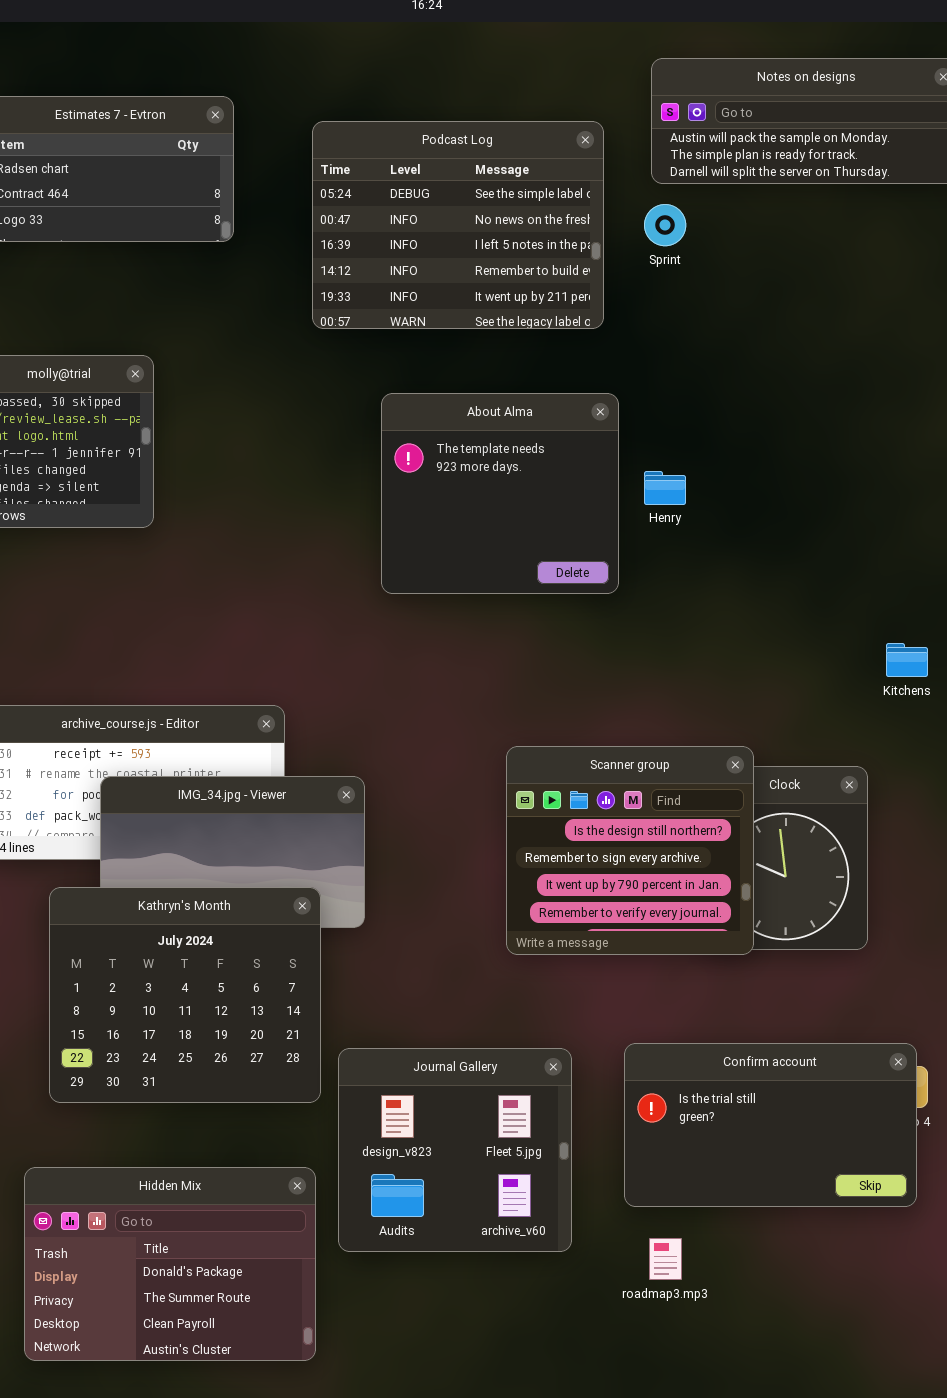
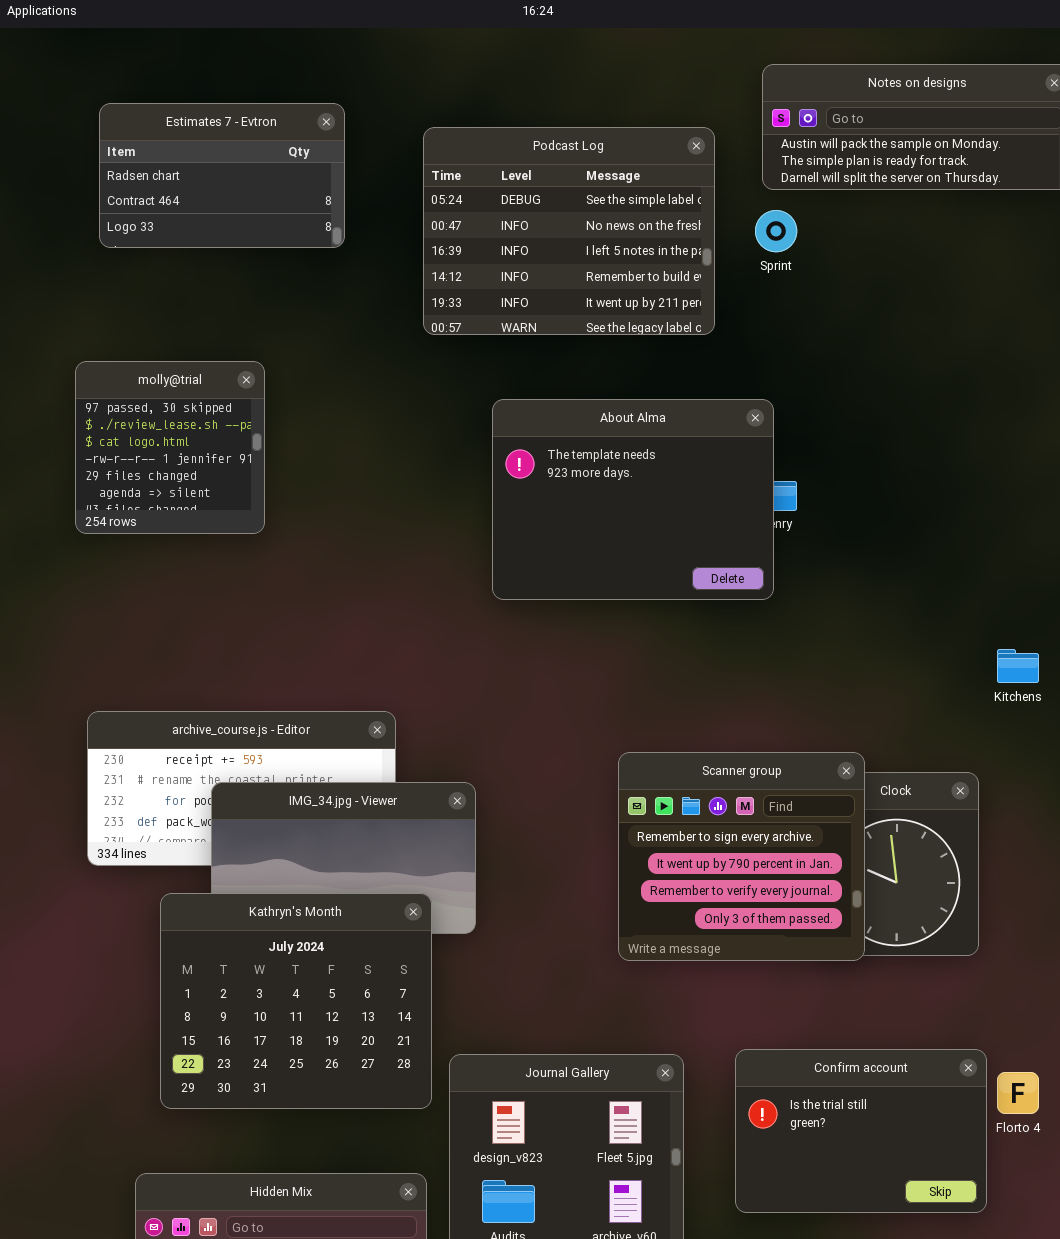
About Alma: [381,393,619,594] -> [492,399,774,600], resized
Scanner group: [506,746,754,955] -> [618,752,865,961], scrolled down 1 row
Confirm account: [624,1043,917,1207] -> [735,1049,987,1213], resized

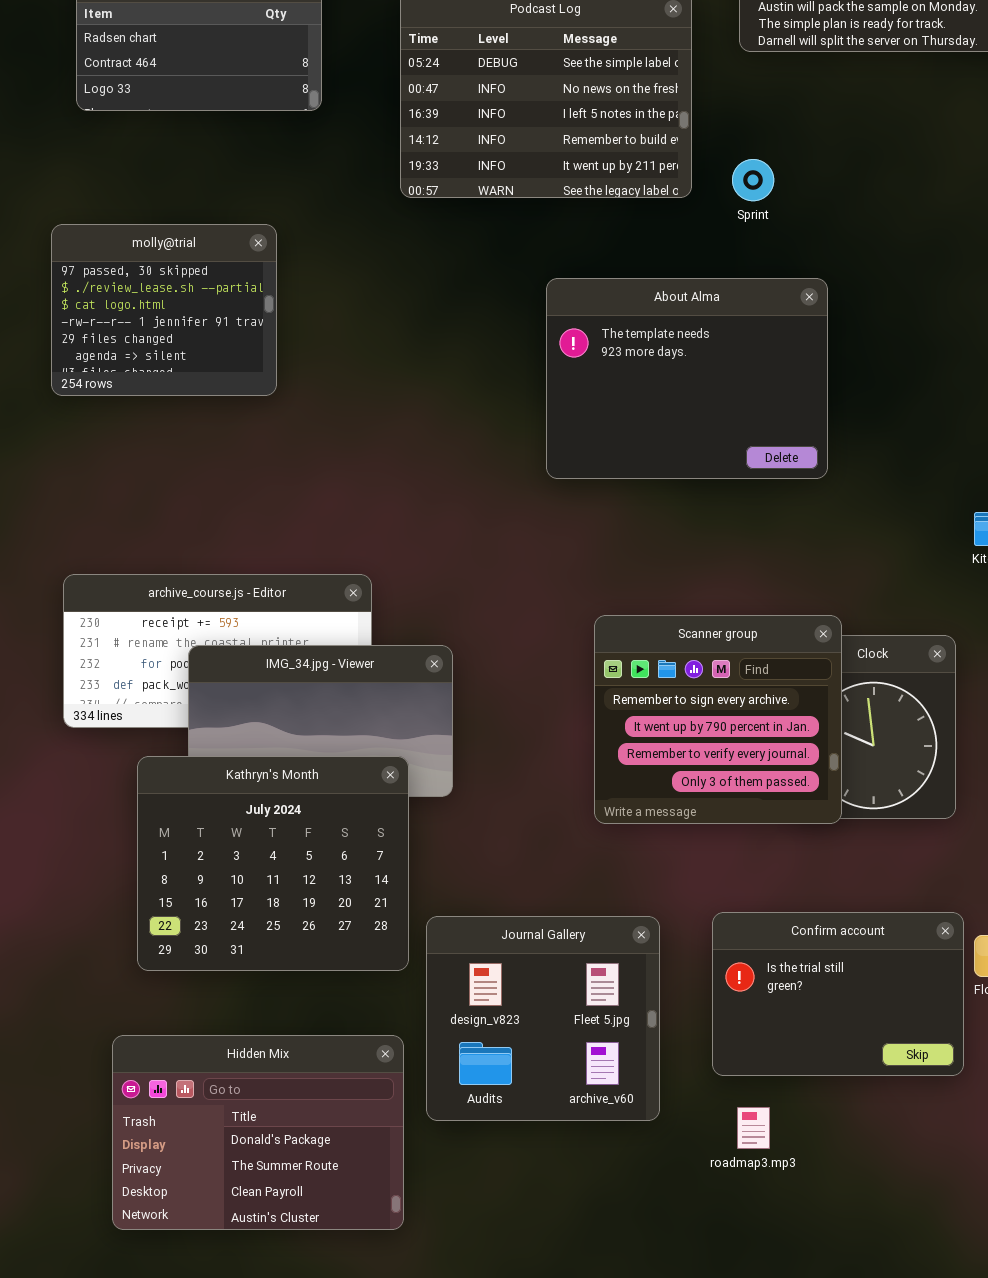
Sprint: [755,210,797,252] -> [732,159,774,201], moved
molly@trial: [75,361,265,534] -> [51,224,277,396], resized
About Alma: [492,399,774,600] -> [546,278,828,479], moved

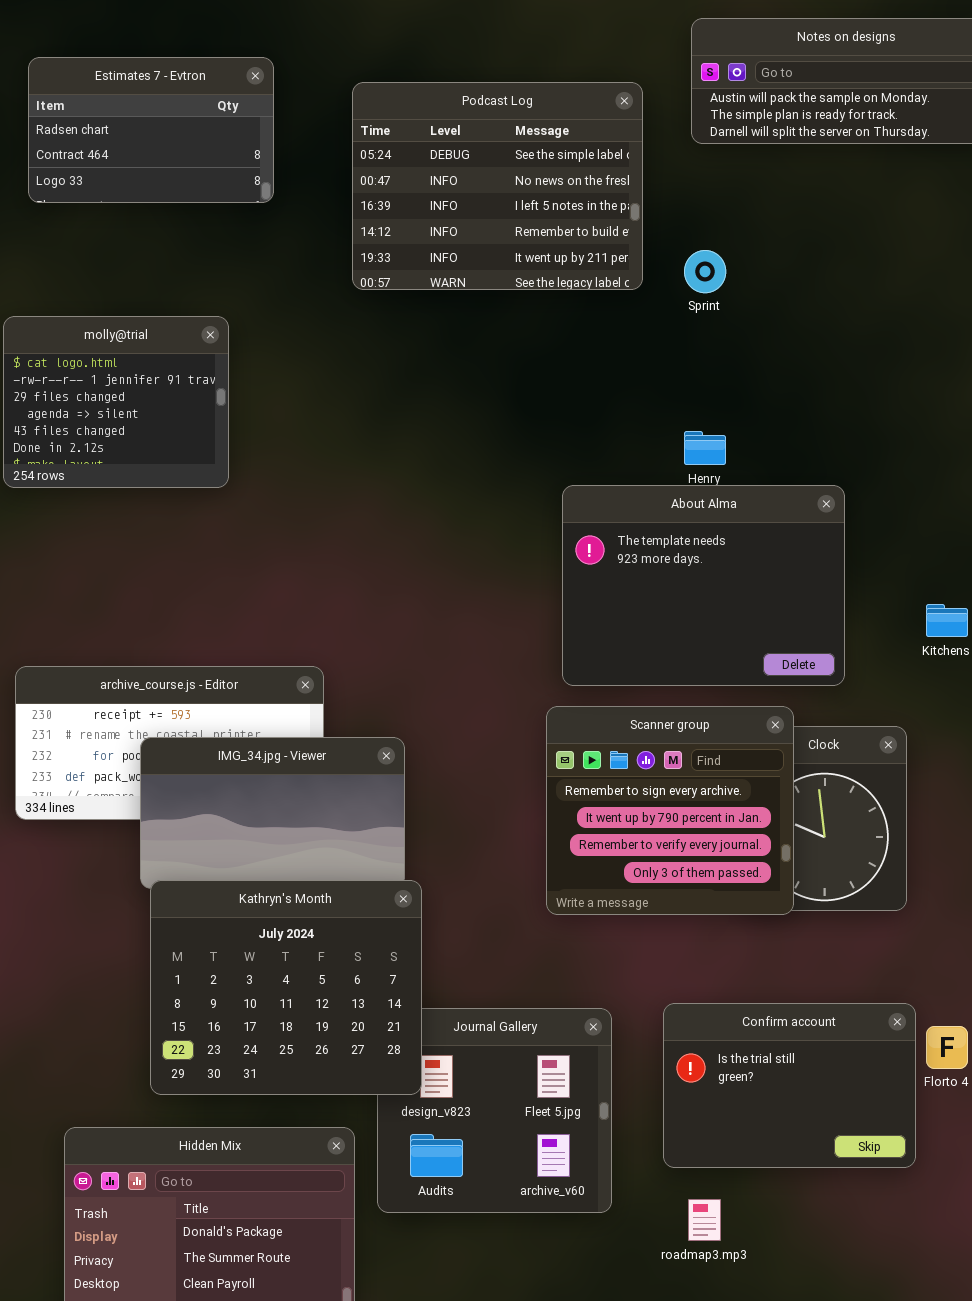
molly@trial: [51,224,277,396] -> [3,316,229,488], scrolled down 2 rows
About Alma: [546,278,828,479] -> [562,485,845,686], moved
Kathryn's Month: [137,756,409,971] -> [150,880,422,1095], moved

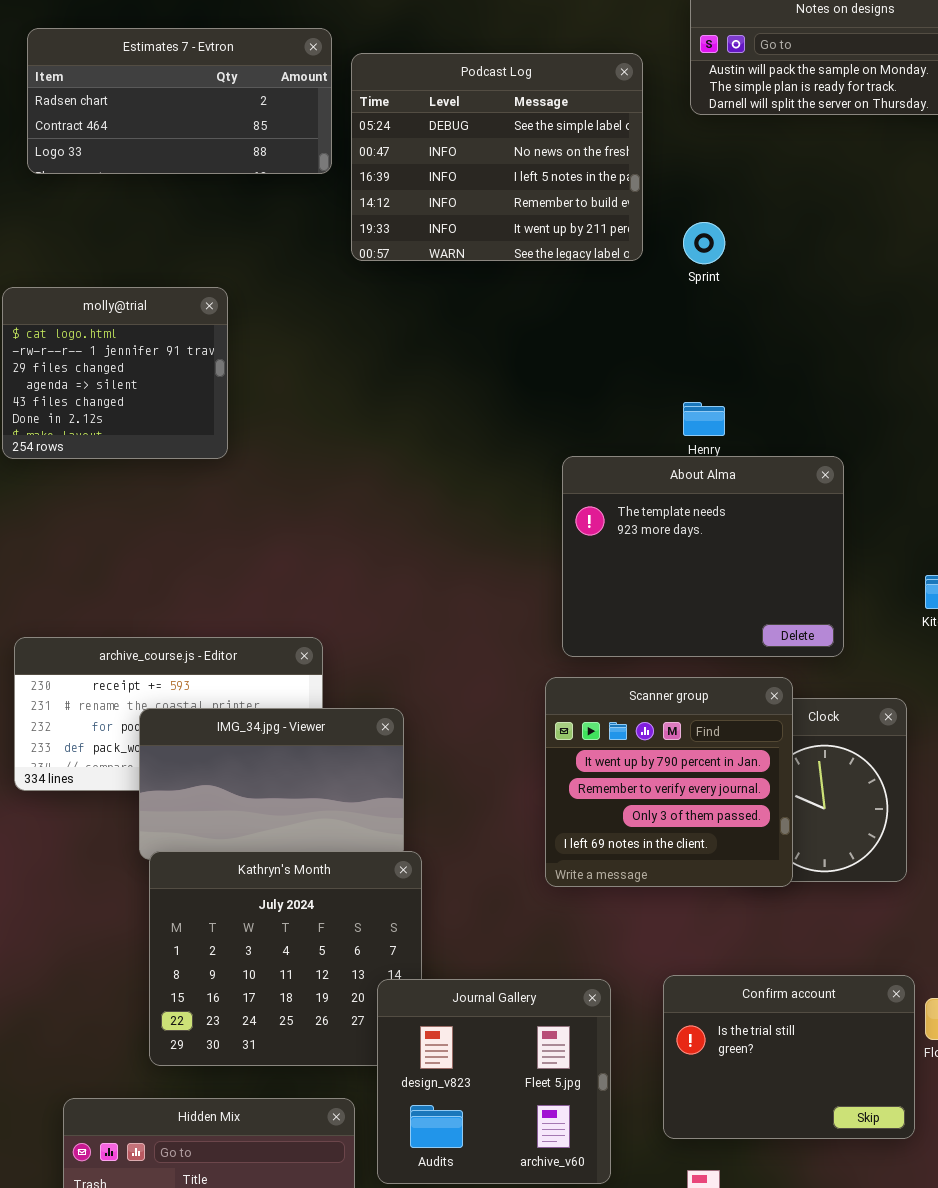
Estimates 7 - Evtron: [28,57,274,203] -> [27,28,332,174], resized
Scanner group: [546,706,794,915] -> [545,677,793,887], scrolled down 1 row
Journal Gallery: [377,1008,612,1213] -> [377,979,611,1184], raised

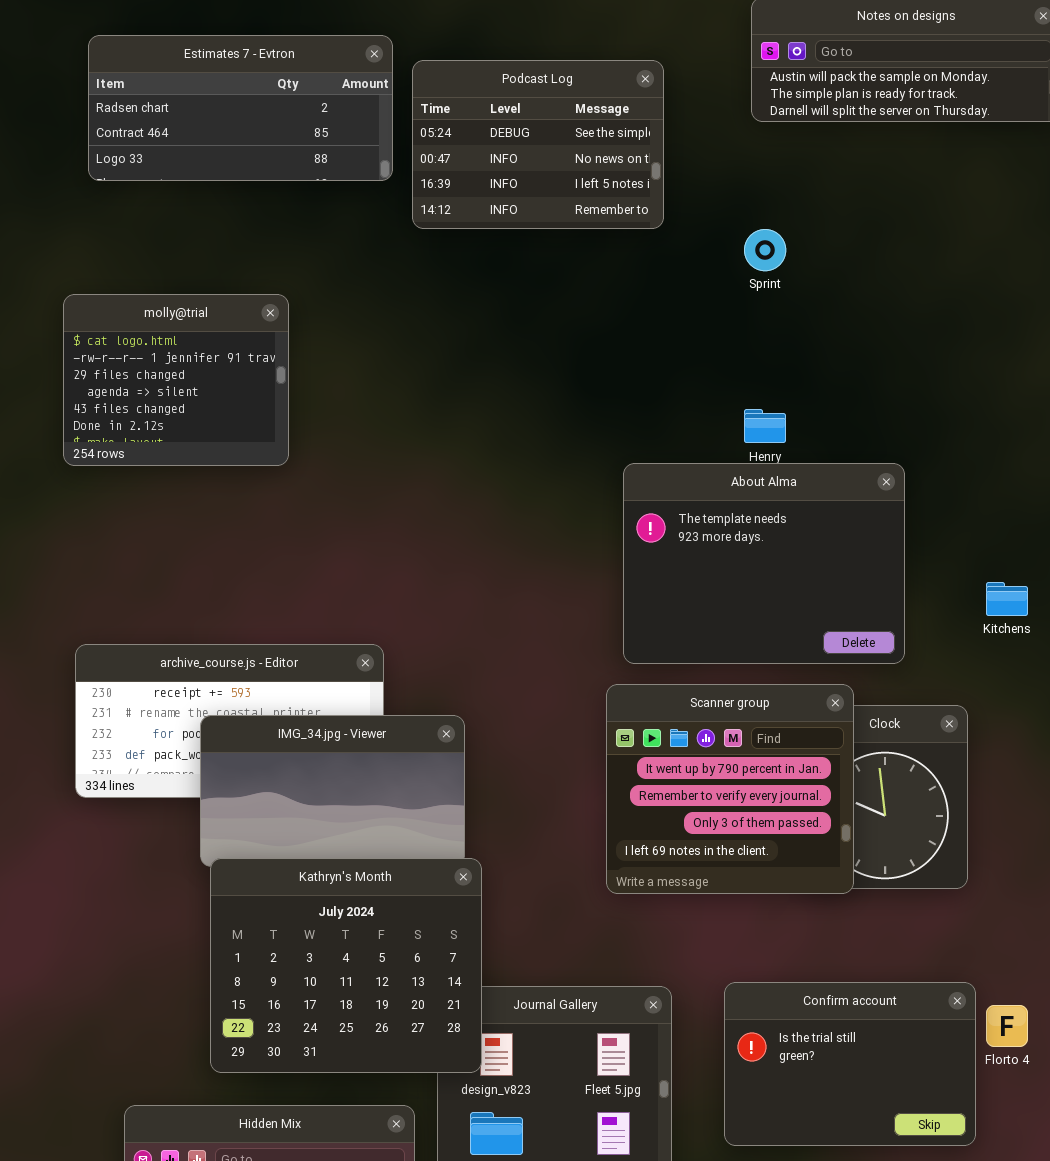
Podcast Log: [351,53,643,261] -> [412,60,664,229], resized
Kathryn's Month: [149,851,422,1066] -> [210,858,482,1073], raised

